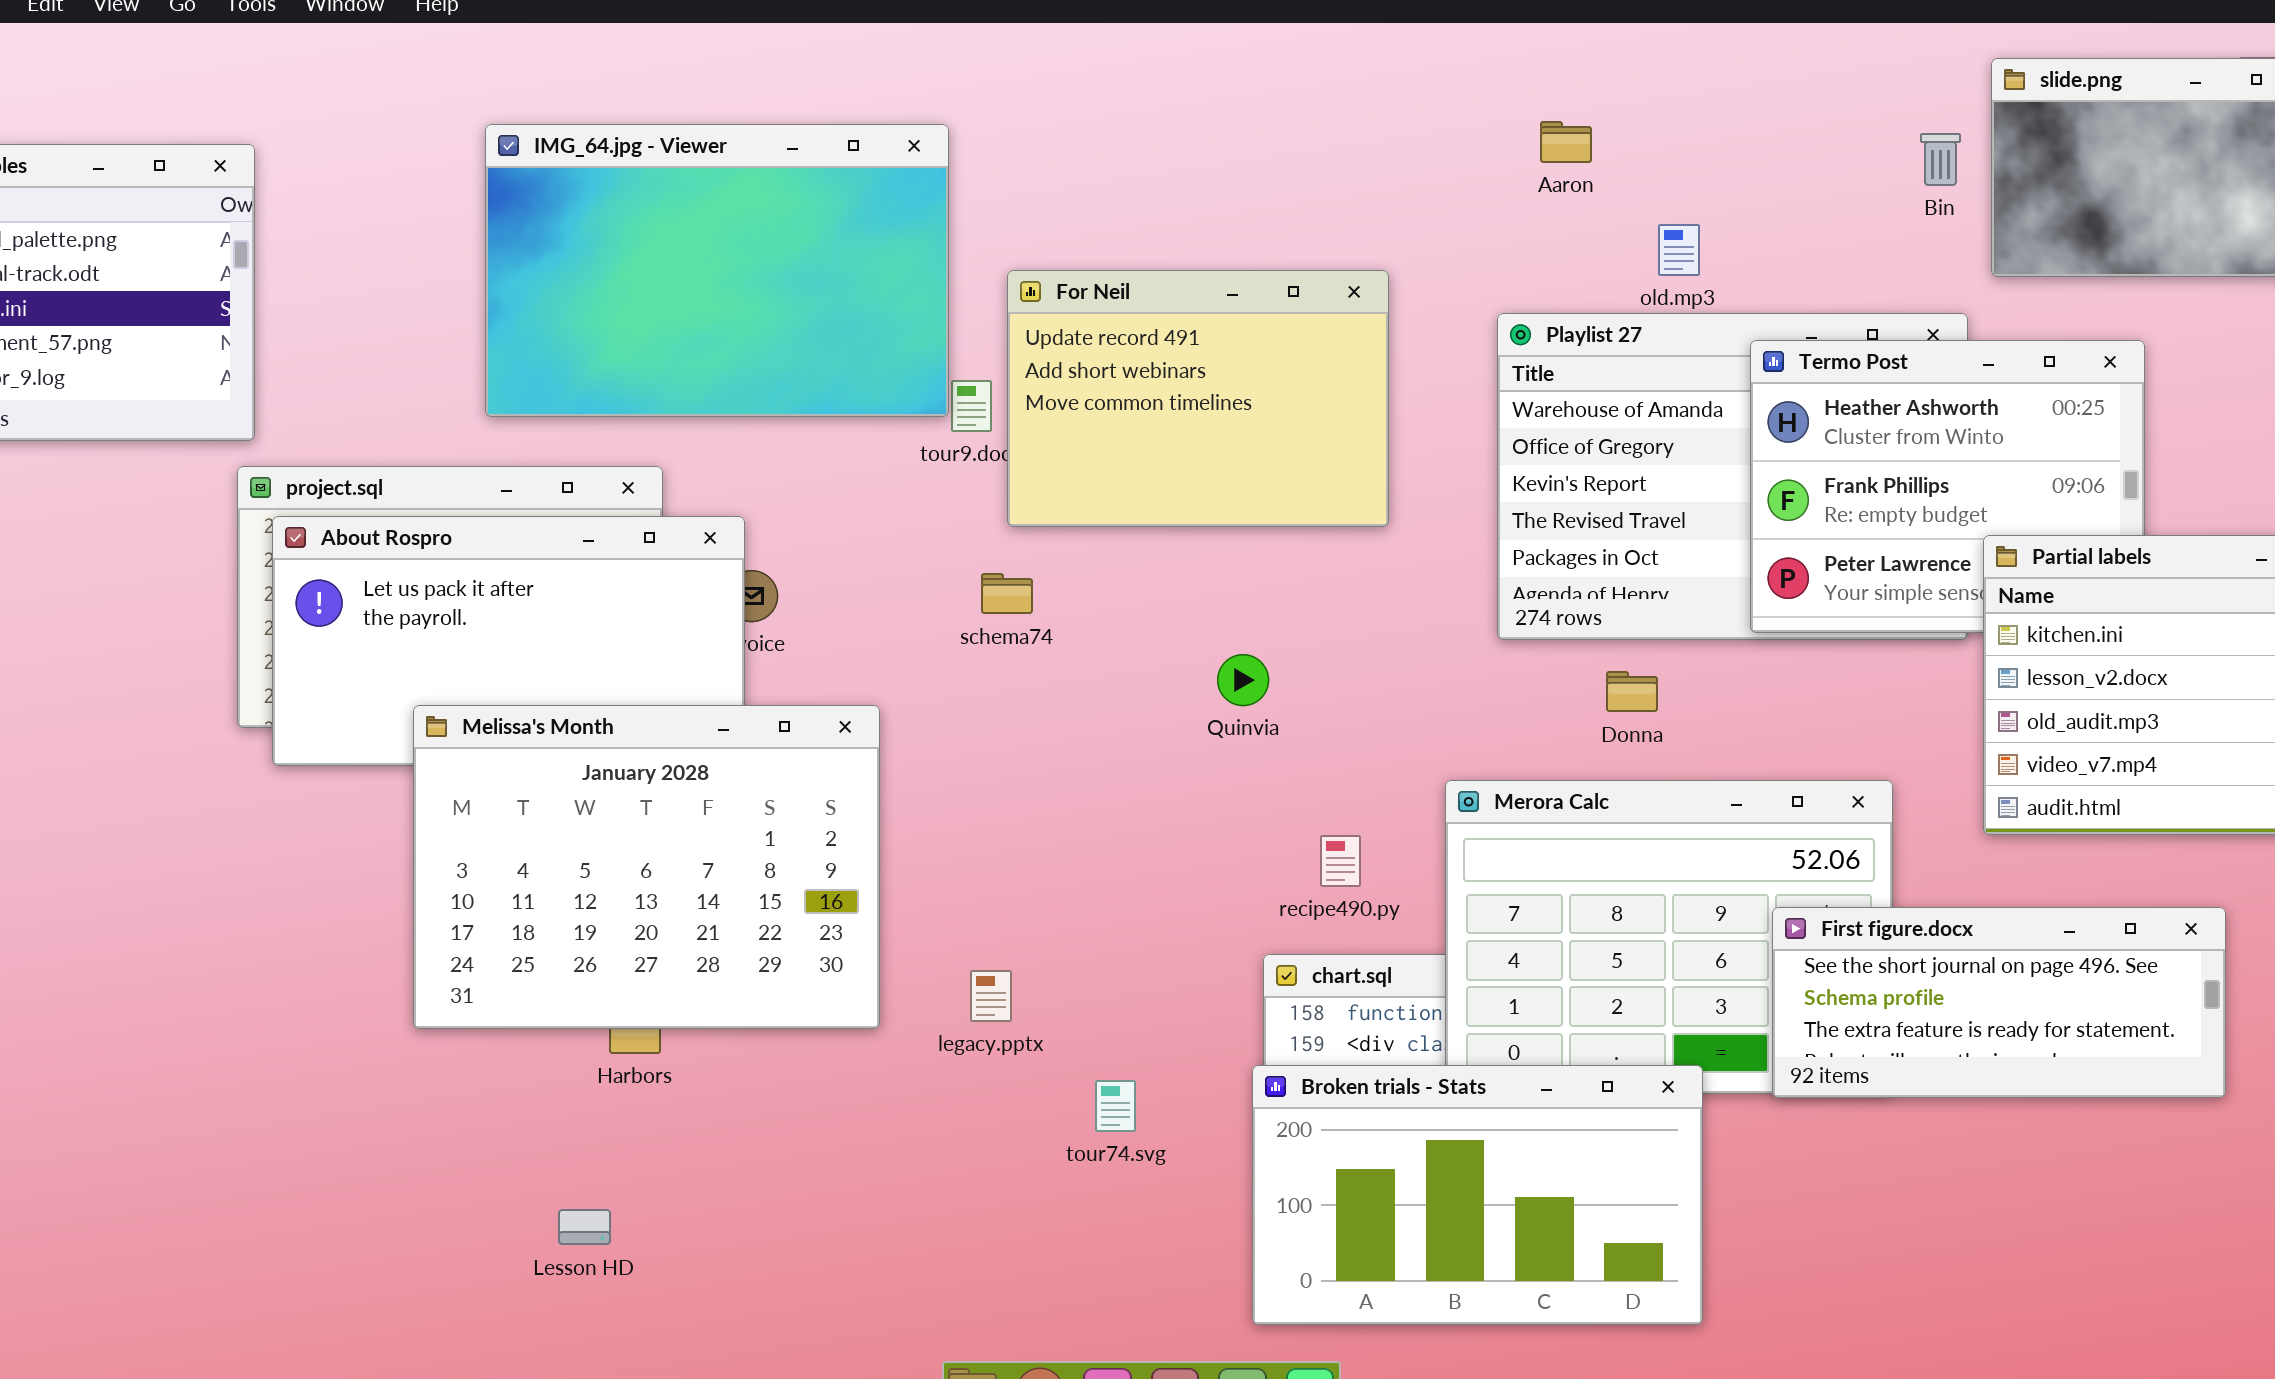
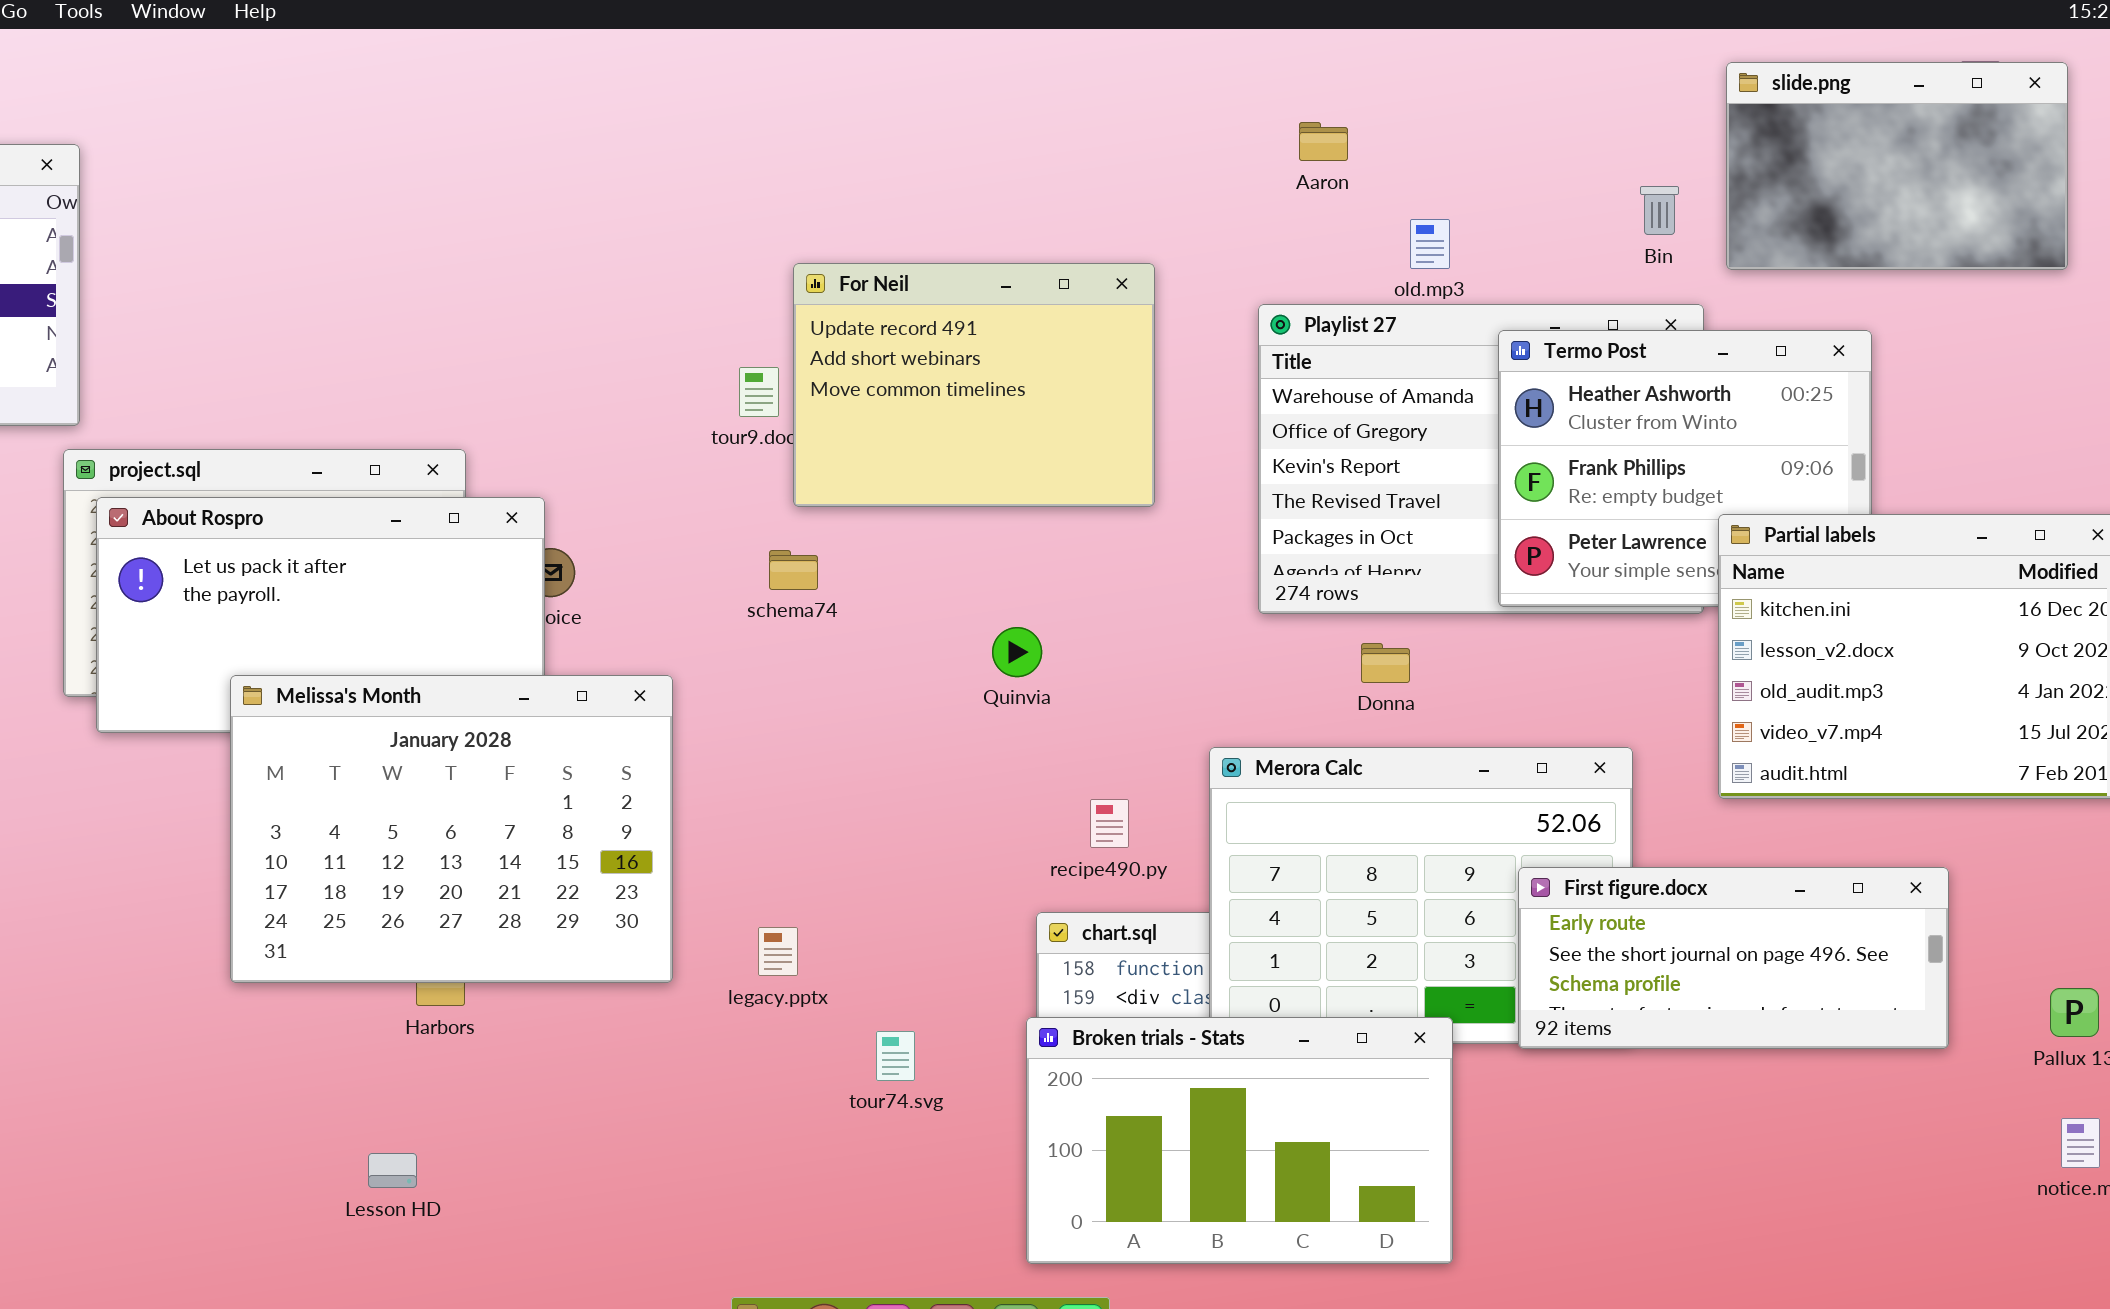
IMG_64.jpg - Viewer: [485,124,949,417] -> none, closed
Bin: [1920,133,1961,186] -> [1640,186,1679,235], moved
First figure.docx: [1772,907,2226,1098] -> [1518,867,1949,1049], scrolled up 1 row

